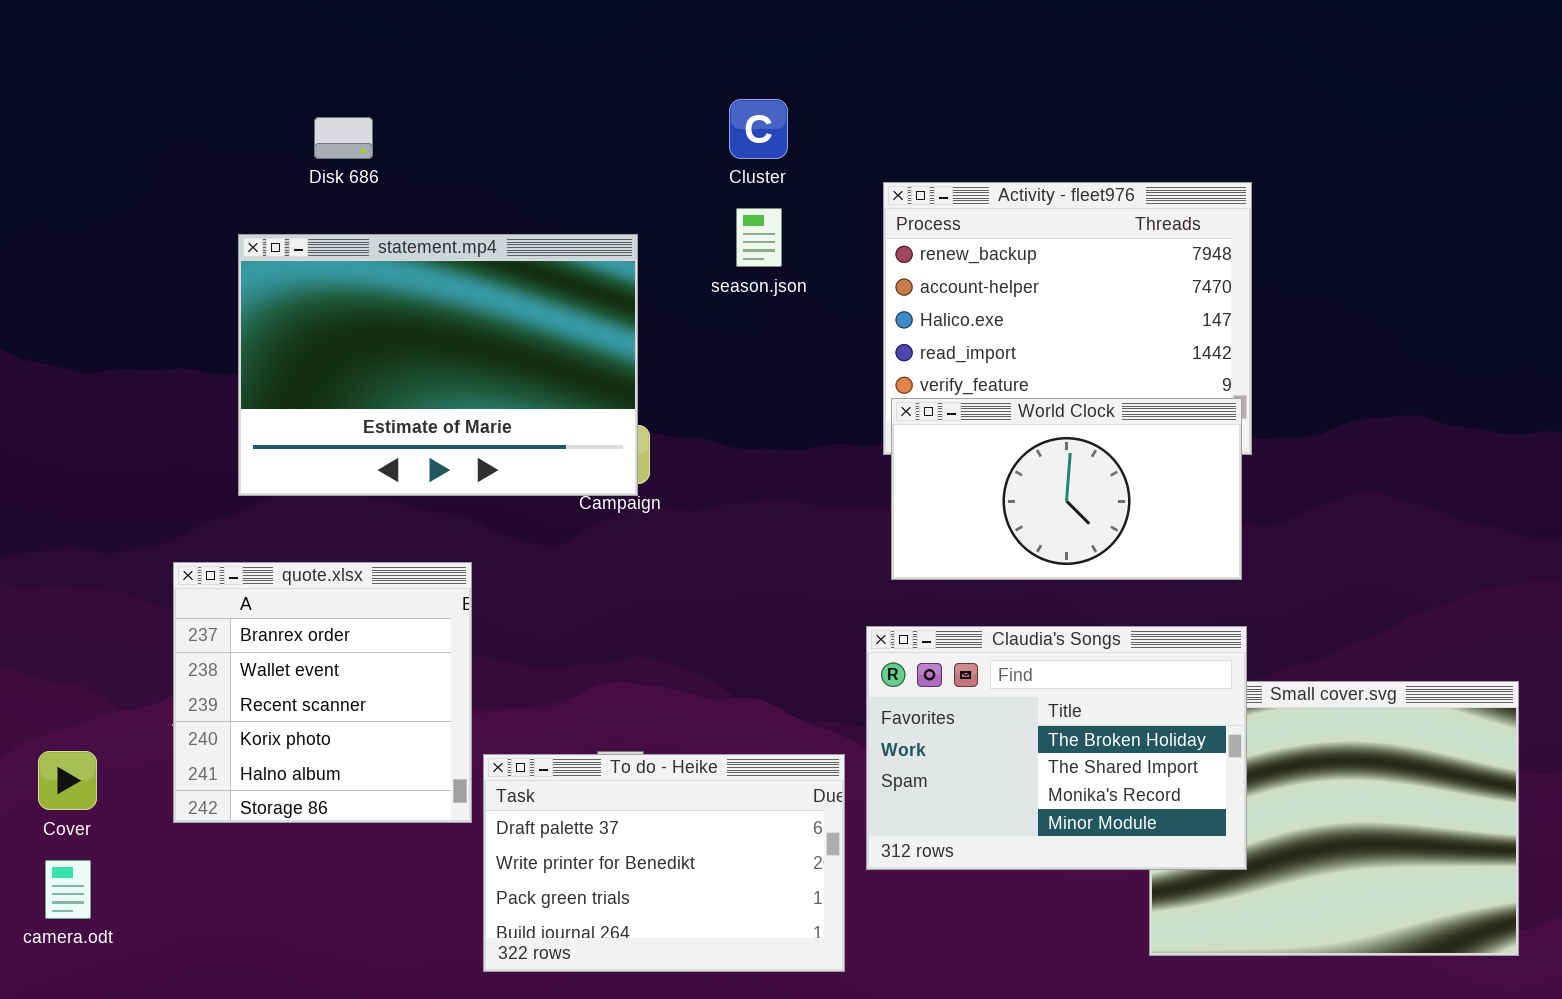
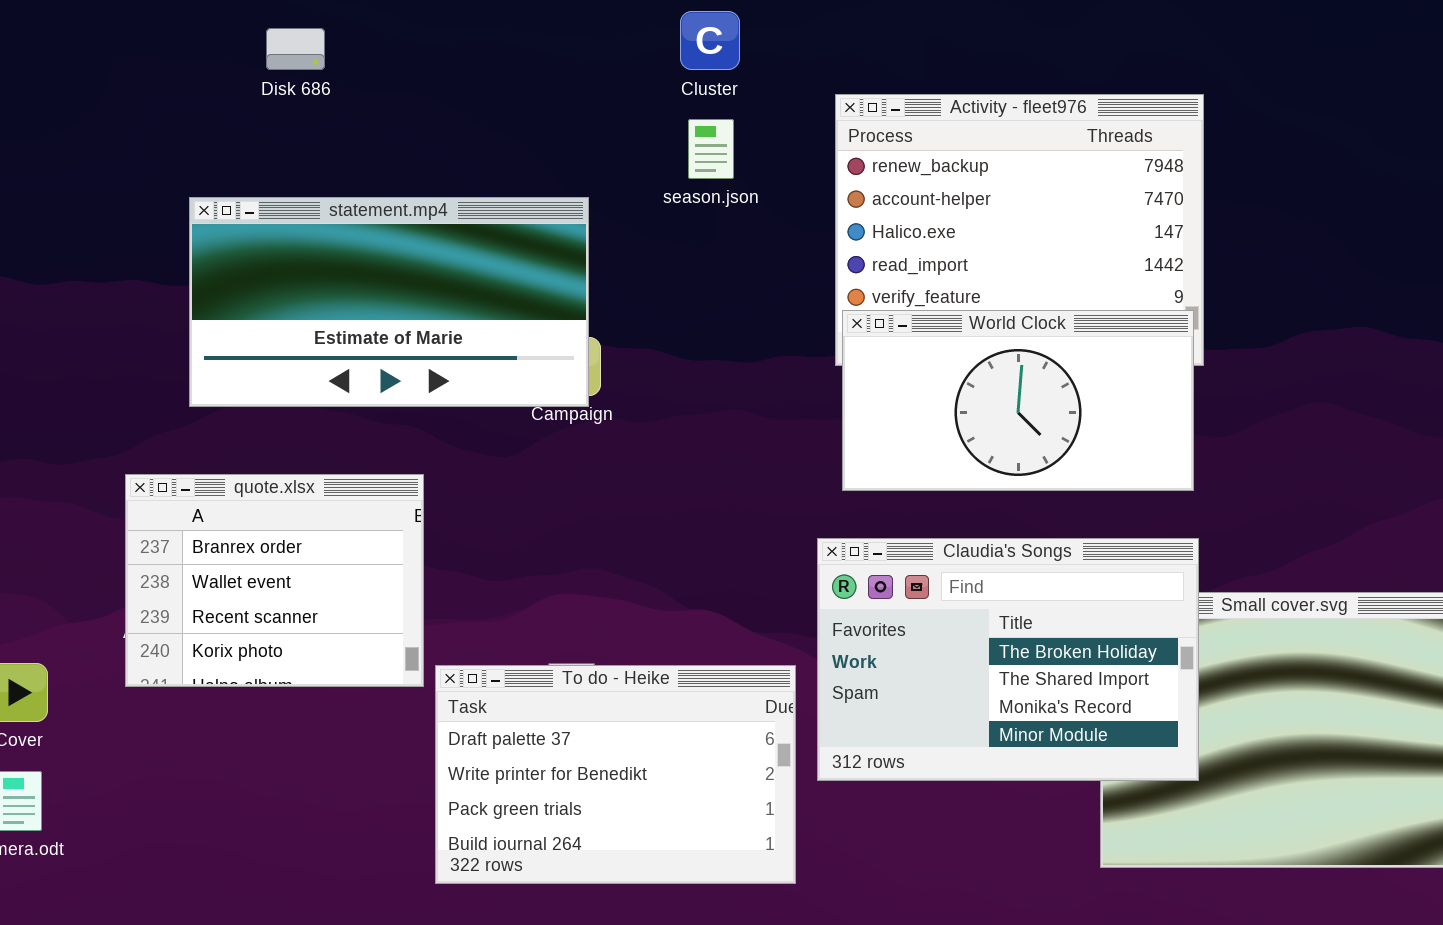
statement.mp4: [238,234,638,496] -> [189,197,589,407], resized
quote.xlsx: [173,562,472,823] -> [125,474,424,687], resized

